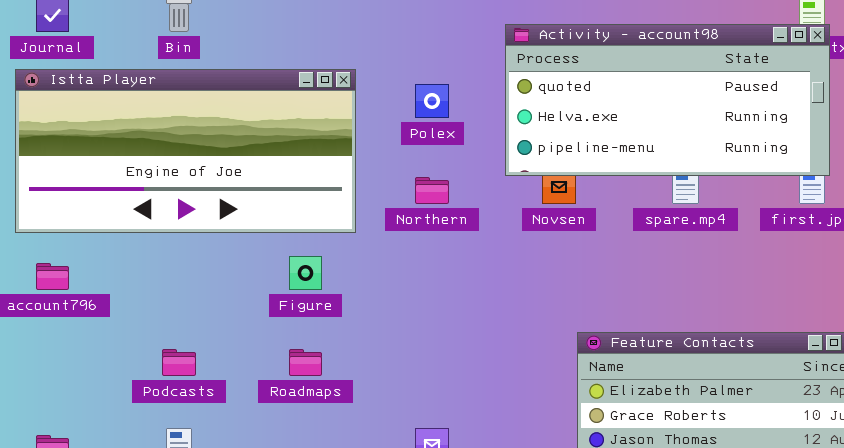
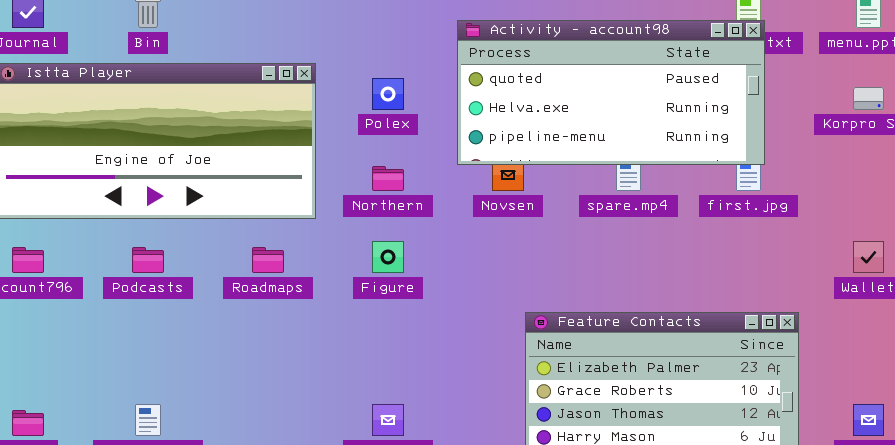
Figure: [289,256,322,290] -> [372,241,404,273], moved
Podcasts: [162,349,196,376] -> [132,247,164,273], moved
Roadmaps: [289,349,322,376] -> [252,247,284,273], moved

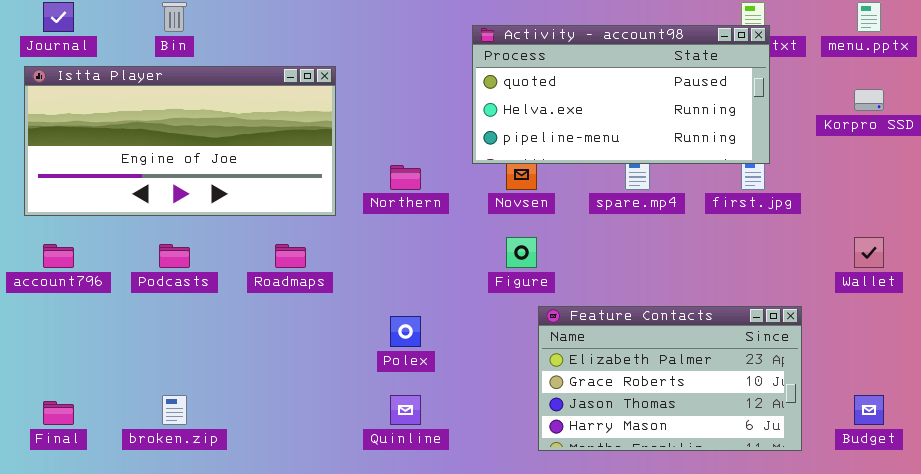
Polex: [372,78,404,110] -> [390,316,421,347], moved
Figure: [372,241,404,273] -> [506,237,537,268], moved

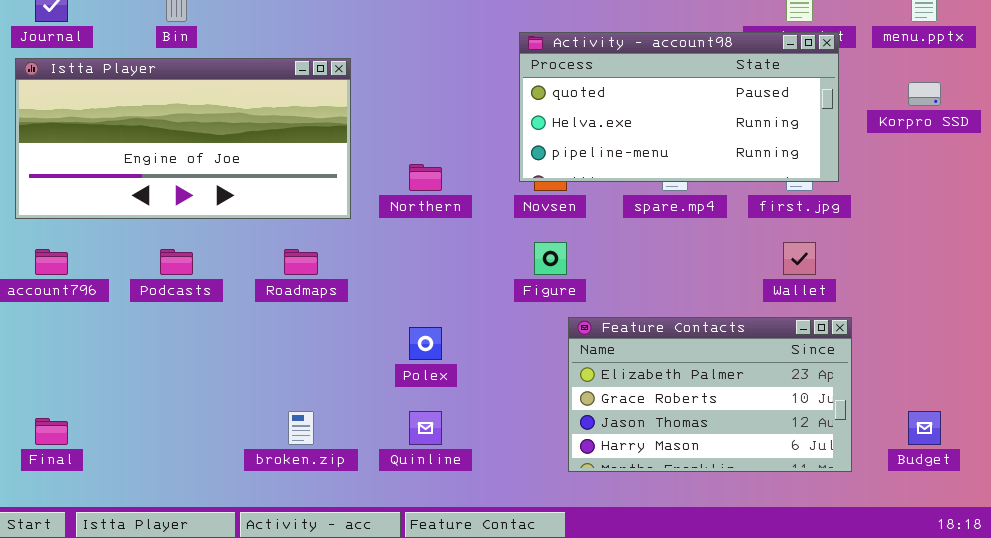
Activity - account98: [472,25,770,164] -> [519,32,839,182], moved
Wallet: [854,237,884,268] -> [783,242,816,275], moved
broken.zip: [162,395,187,425] -> [288,411,314,445], moved

